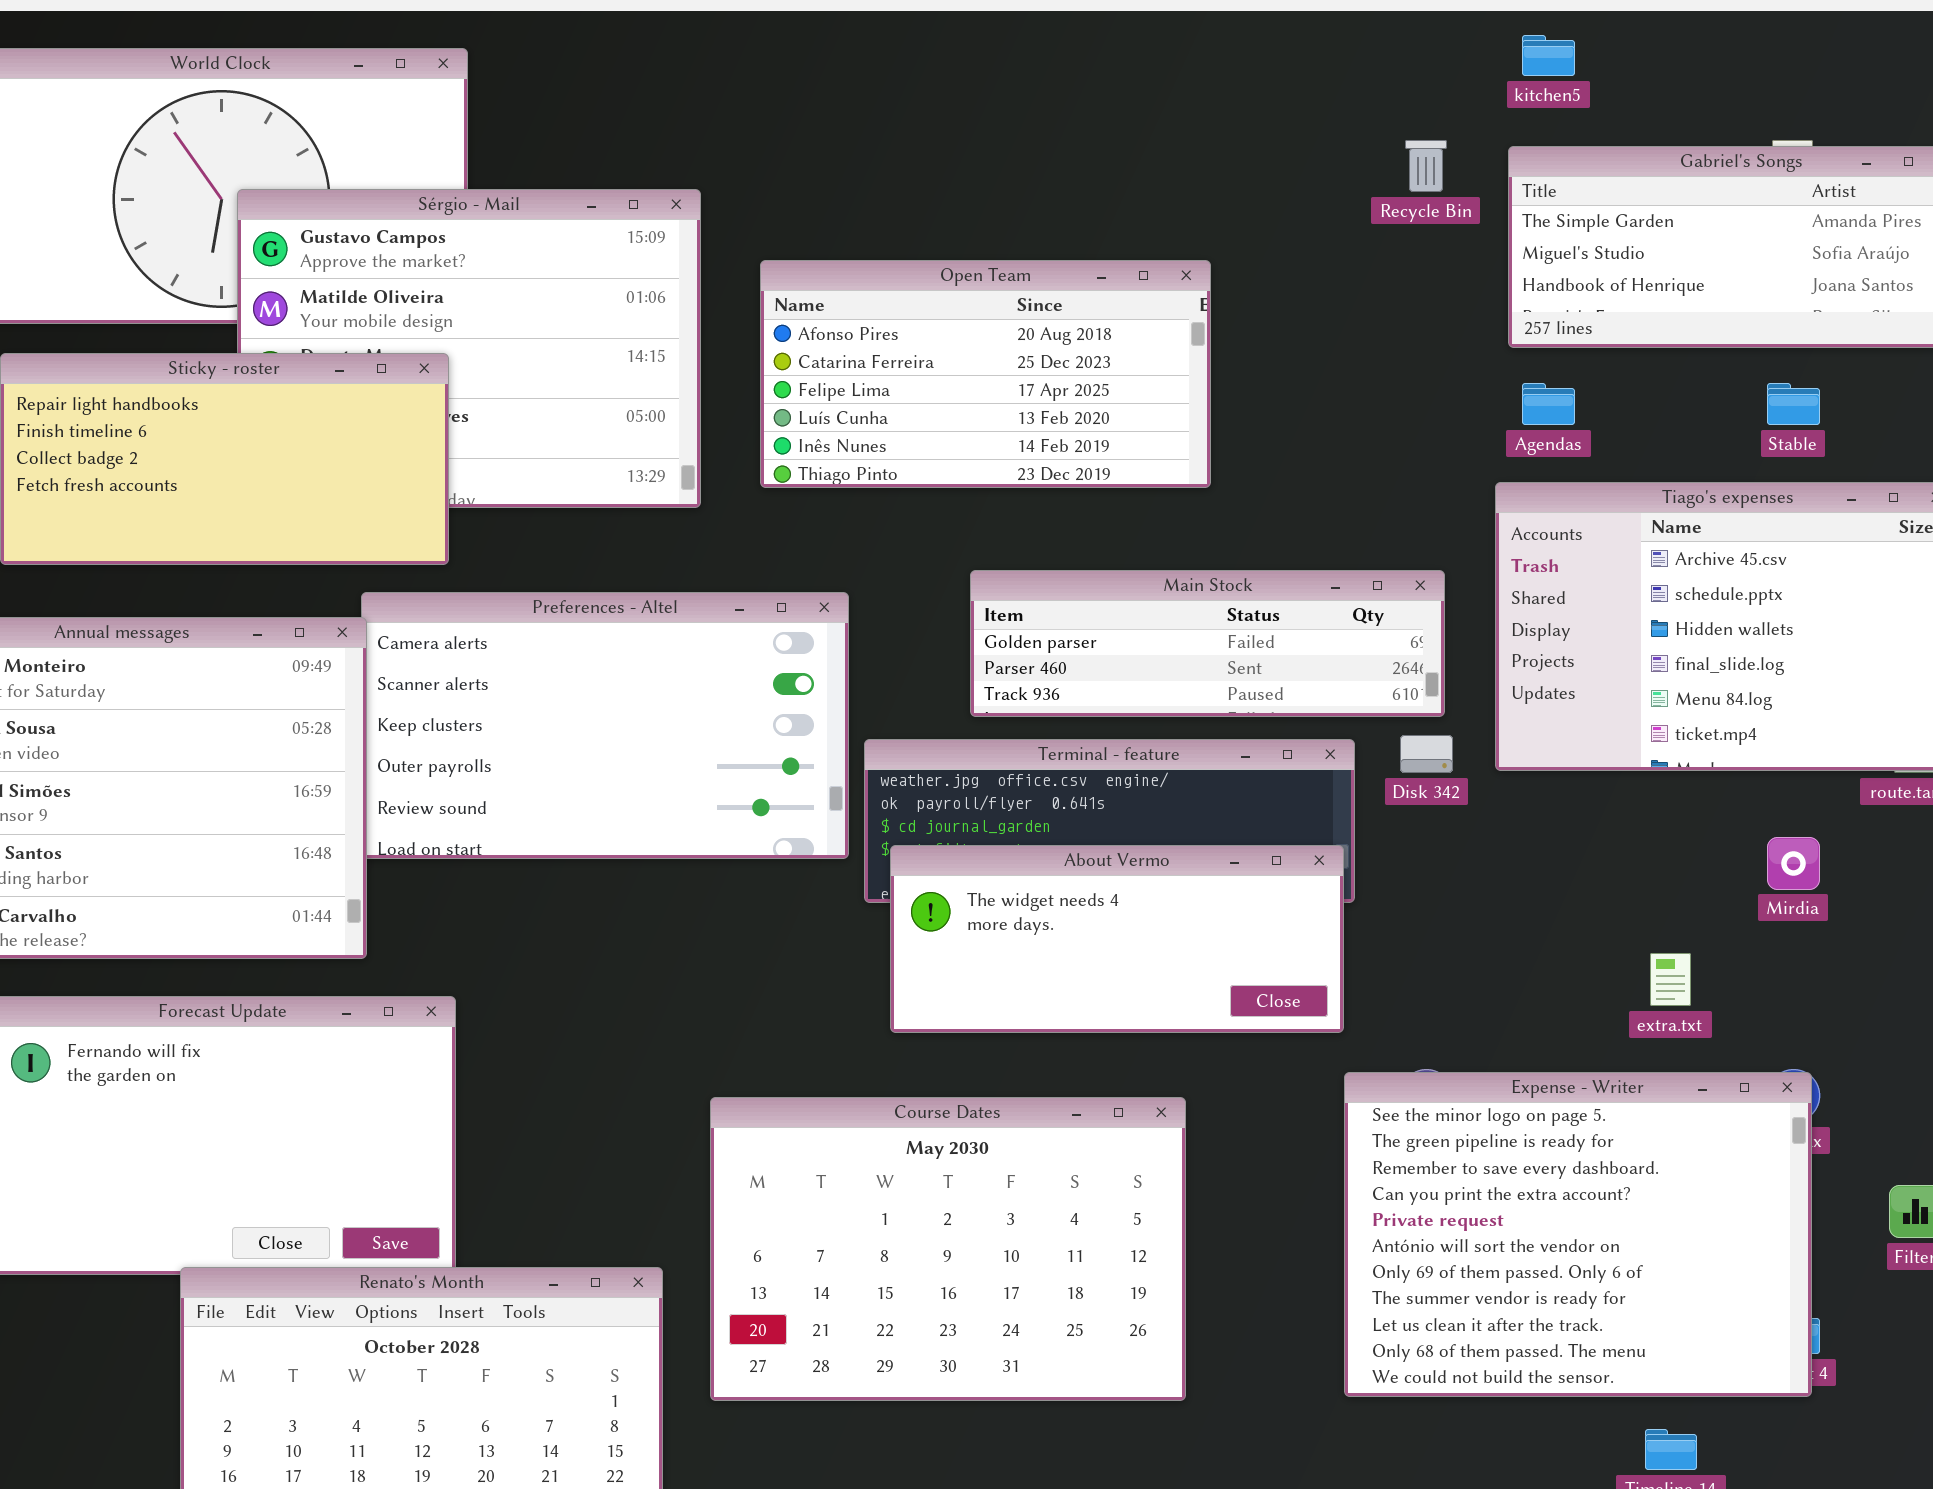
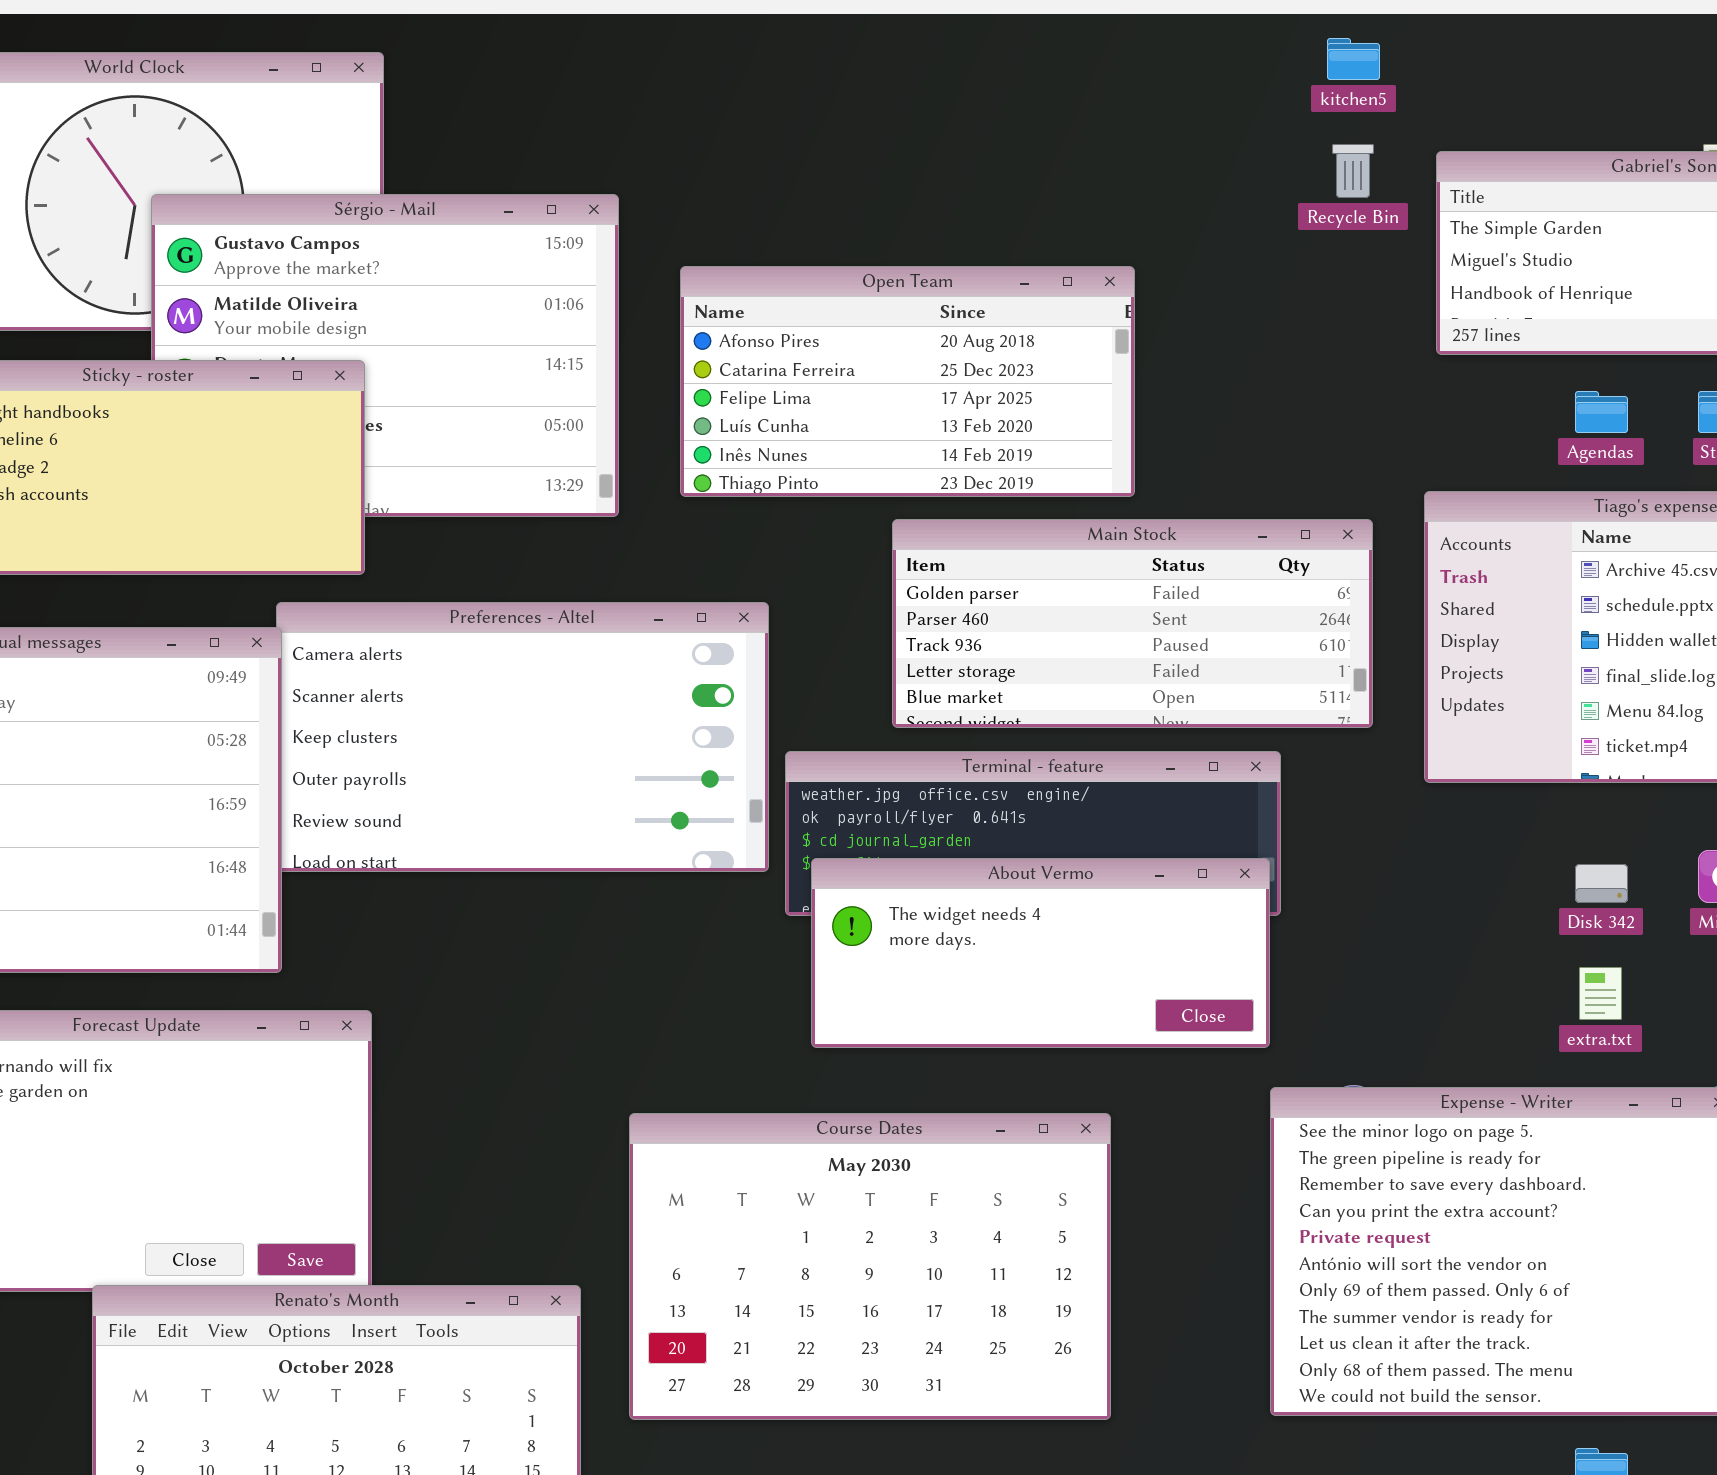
kitchen5: [1522,35,1575,76] -> [1327,38,1380,80], moved
Agendas: [1522,383,1575,425] -> [1575,391,1628,433], moved
Main Stock: [970,570,1445,717] -> [892,519,1373,728], resized
Disk 342: [1400,735,1453,773] -> [1575,864,1628,903], moved

